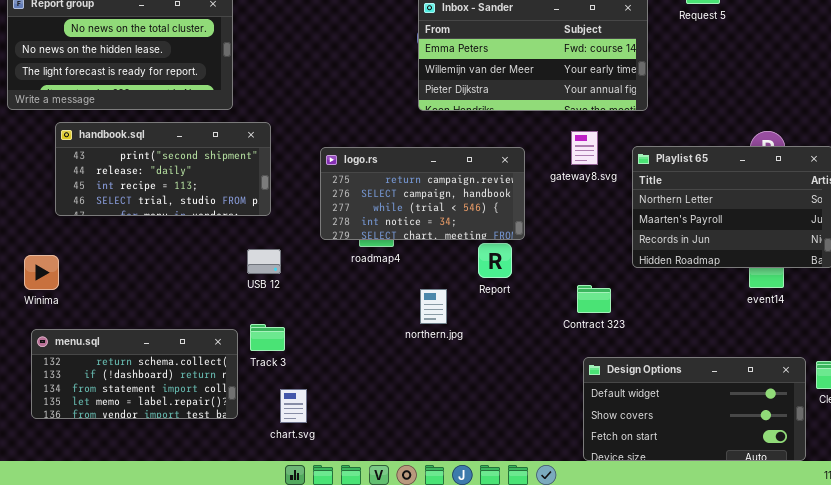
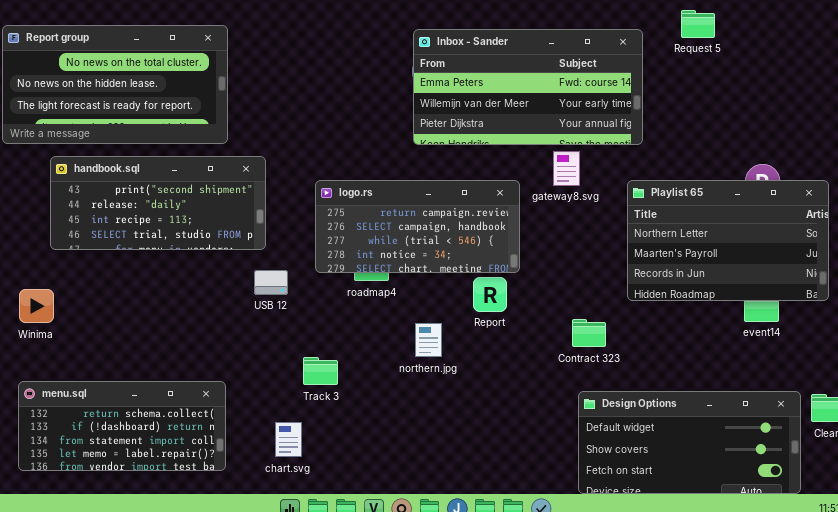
gateway8.svg: [571,131,598,165] -> [553,151,580,186], moved
USB 12: [247,249,281,274] -> [254,270,288,295], moved
Track 3: [250,324,285,351] -> [303,357,338,385], moved
menu.sql: [31,329,238,419] -> [18,381,226,471], moved

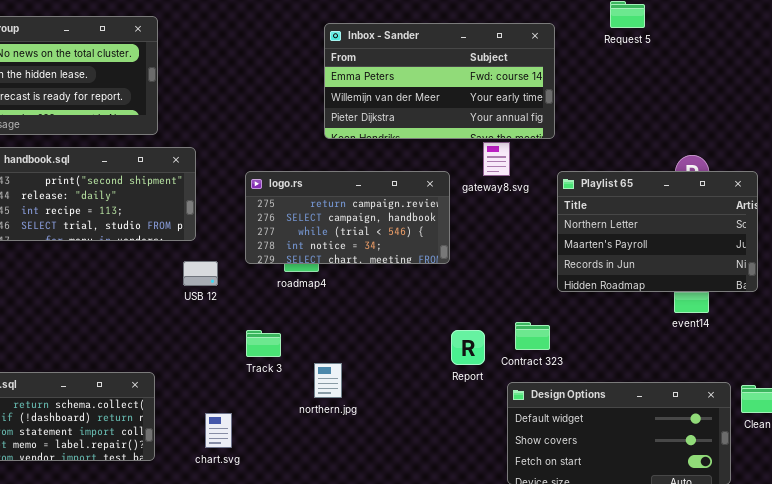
Inbox - Sander: [413,29,643,145] -> [324,23,555,139], moved
Report: [473,277,507,312] -> [451,330,485,365], moved
Contract 323: [572,319,606,347] -> [515,322,550,350], moved
northern.jpg: [415,323,442,357] -> [314,363,342,398], moved
Track 3: [303,357,338,385] -> [246,330,281,357], moved

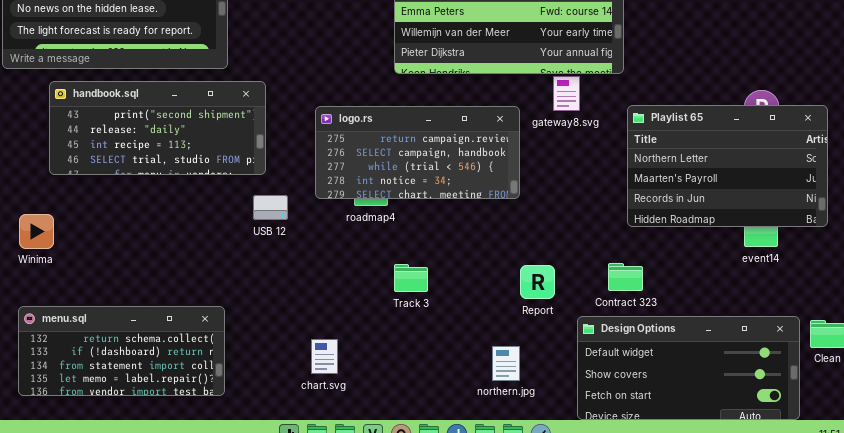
Contract 323: [515,322,550,350] -> [608,263,643,291], moved
Track 3: [246,330,281,357] -> [394,264,428,292], moved
northern.jpg: [314,363,342,398] -> [492,346,520,381], moved
chart.svg: [205,413,232,448] -> [311,339,338,374], moved

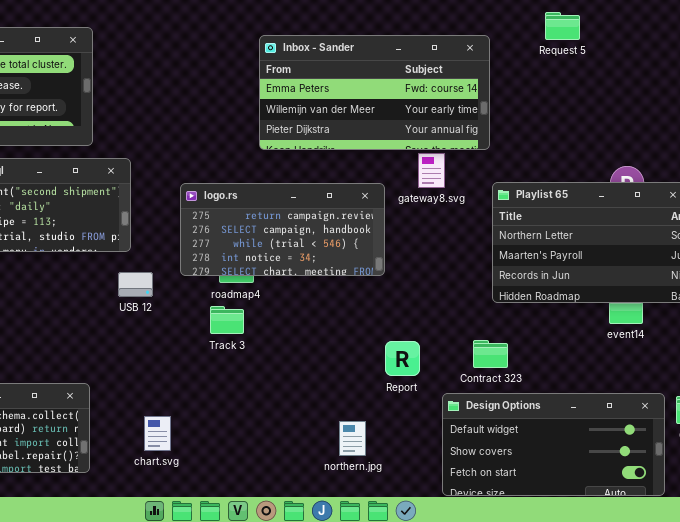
Track 3: [394,264,428,292] -> [210,306,244,334], moved
chart.svg: [311,339,338,374] -> [144,416,171,451], moved
northern.jpg: [492,346,520,381] -> [339,421,366,456], moved

